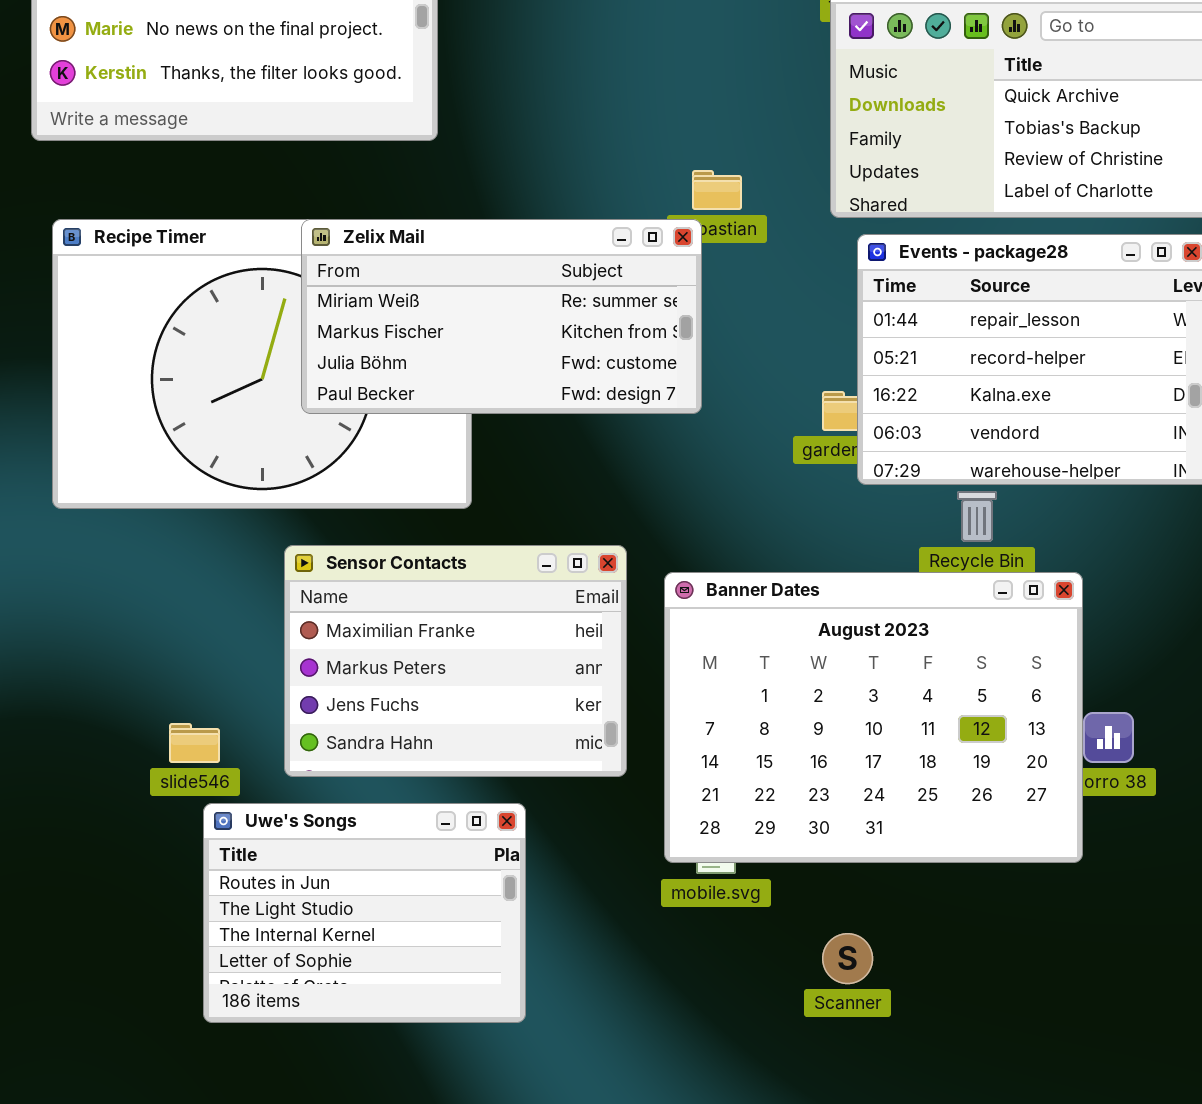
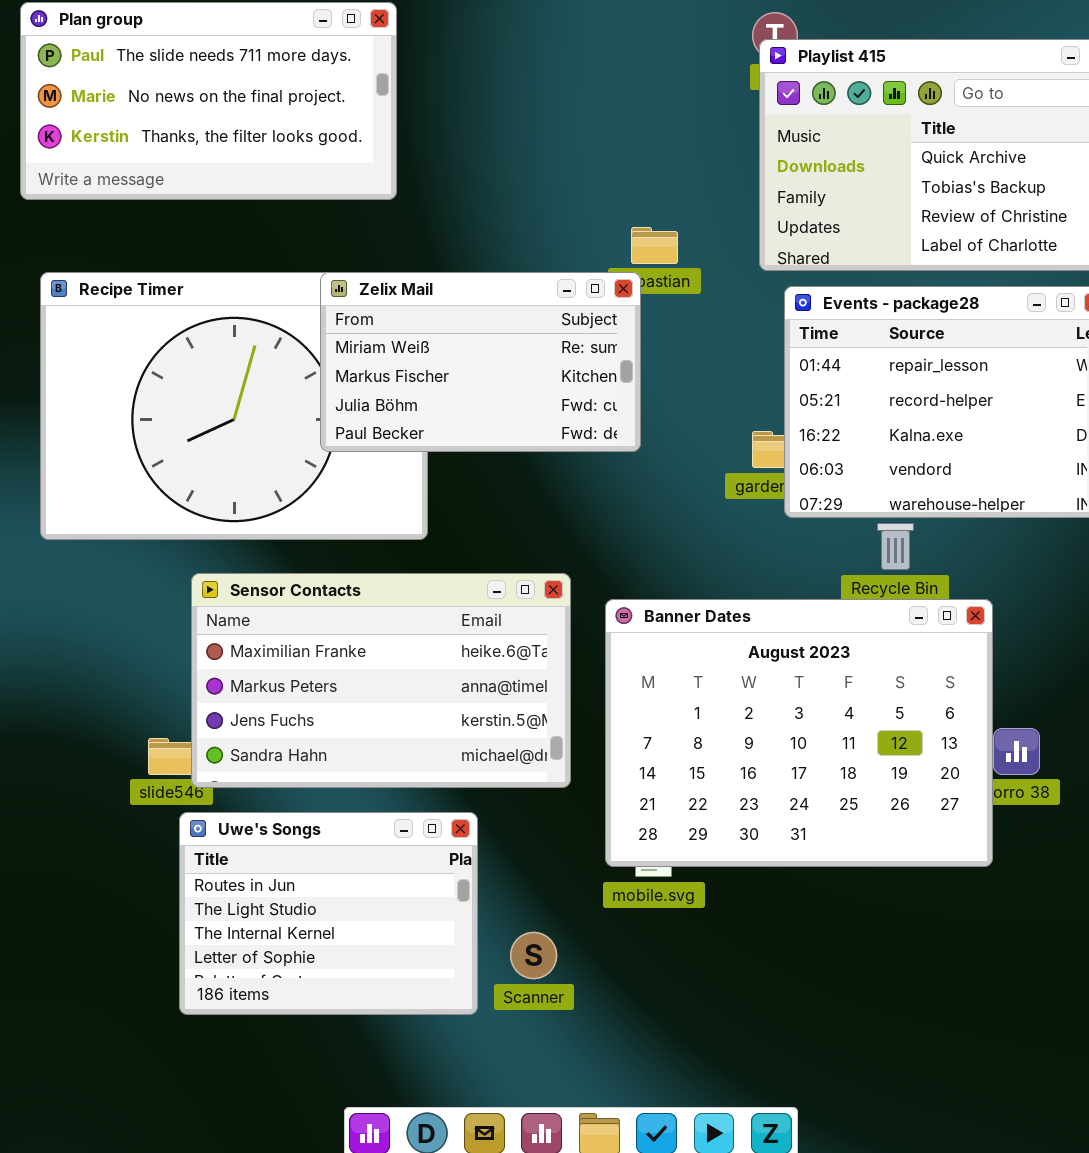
Zelix Mail: [301,219,702,414] -> [320,272,641,452], resized
Sensor Contacts: [284,545,627,777] -> [191,573,571,788], resized
Scanner: [822,933,873,984] -> [510,932,557,979], moved

